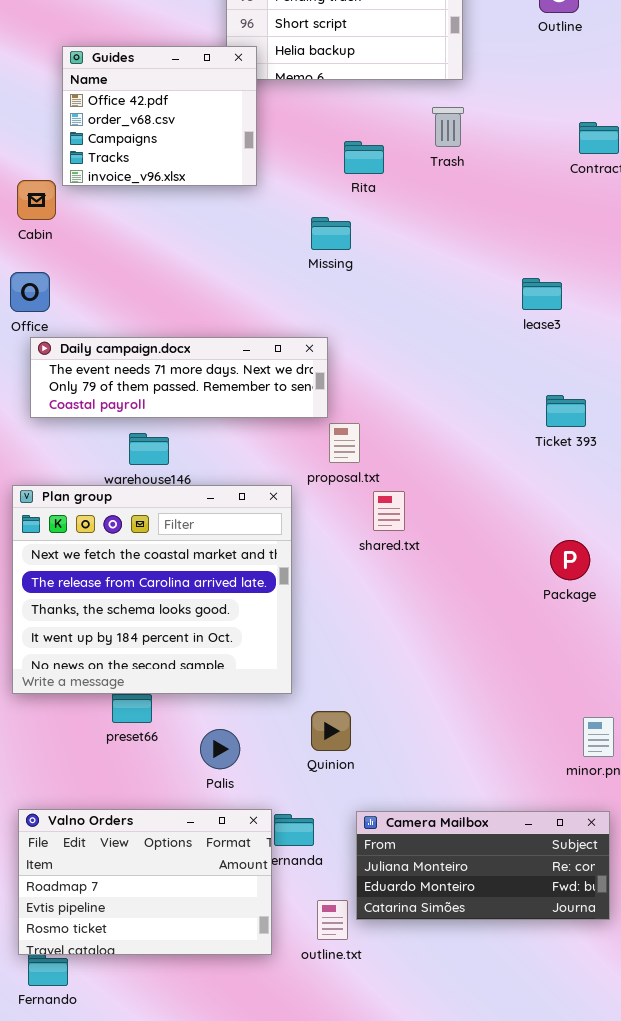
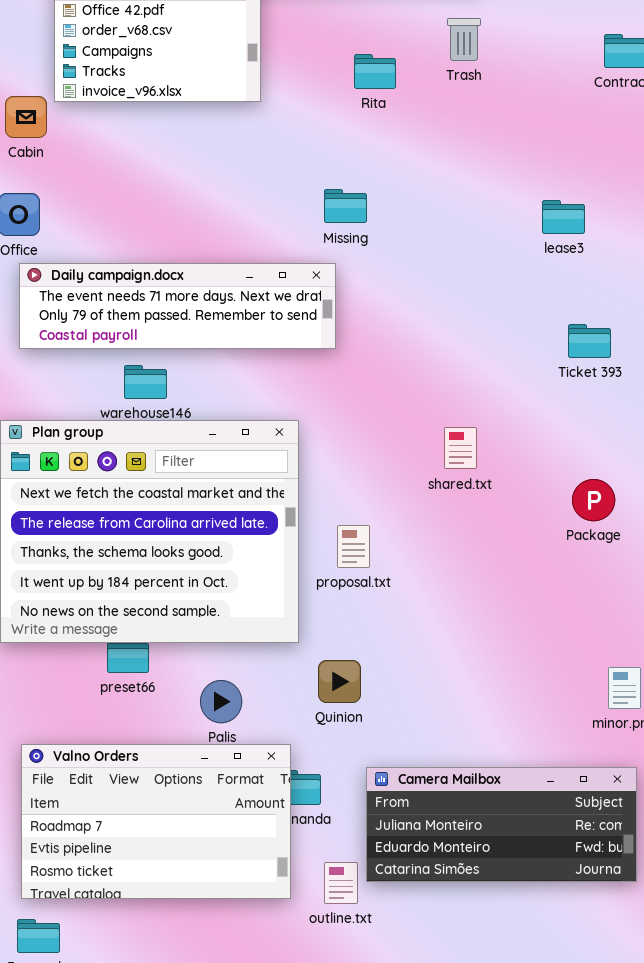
Missing: [311,217,351,250] -> [324,189,367,223], moved
proposal.txt: [329,423,360,463] -> [337,525,370,568], moved
shared.txt: [373,491,405,531] -> [444,427,477,469], moved
Valno Orders: [18,809,272,955] -> [21,744,291,899], moved

